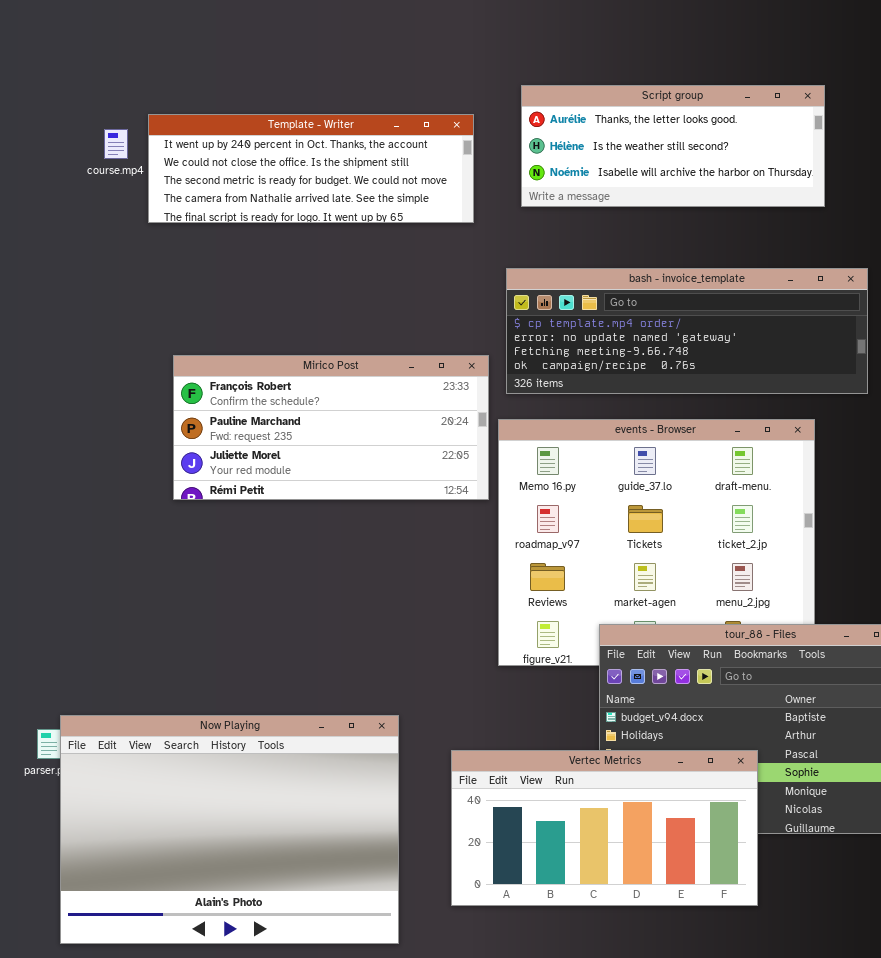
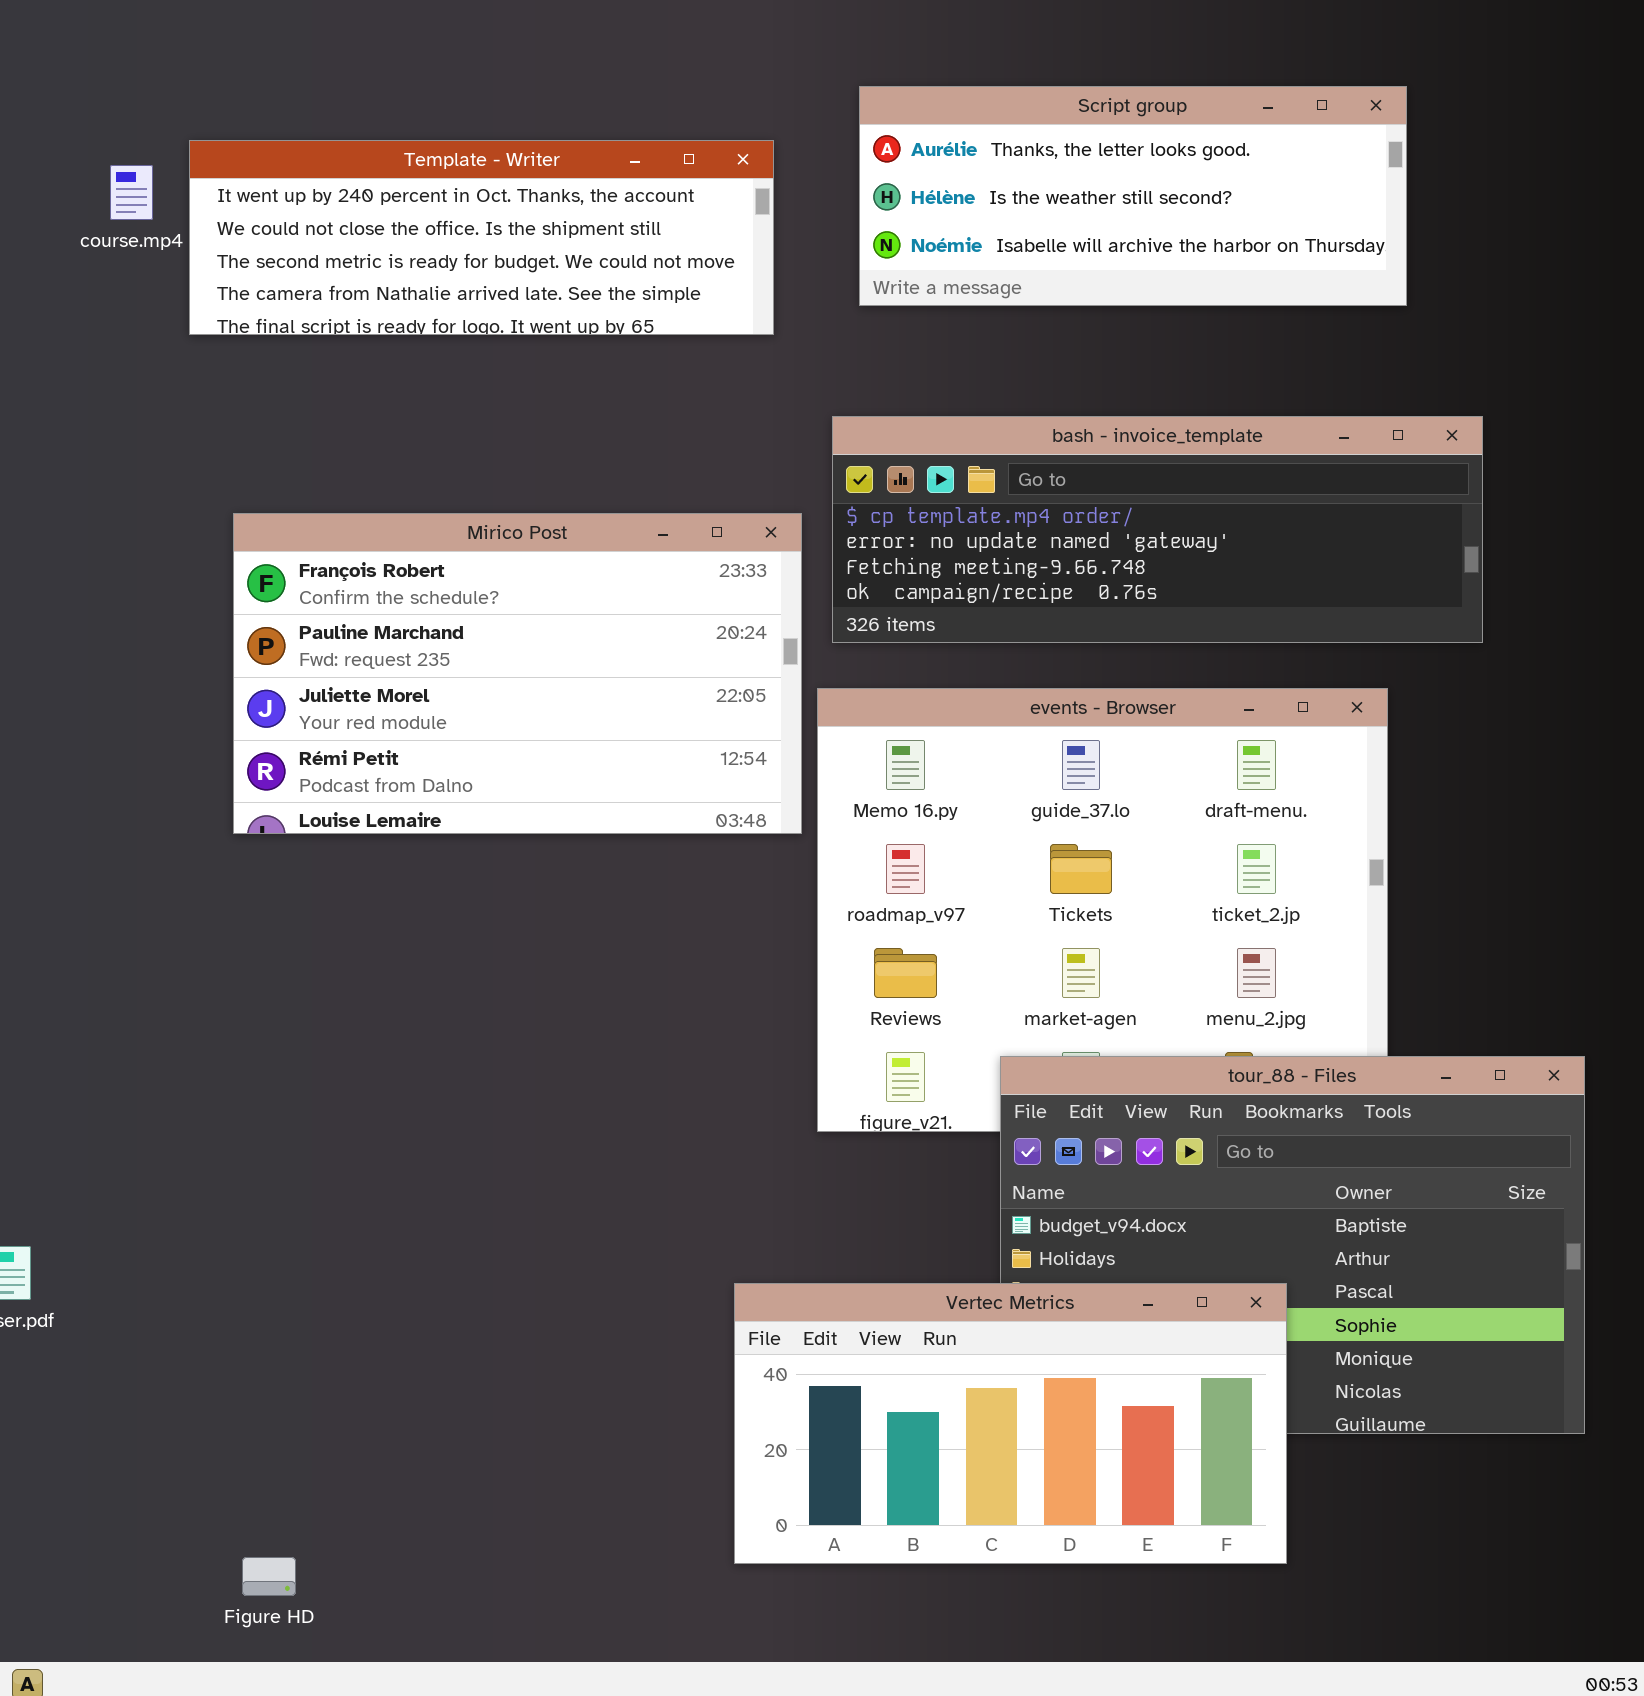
Mirico Post: [173,355,489,500] -> [233,513,802,834], resized
Now Playing: [60,715,399,944] -> none, closed

